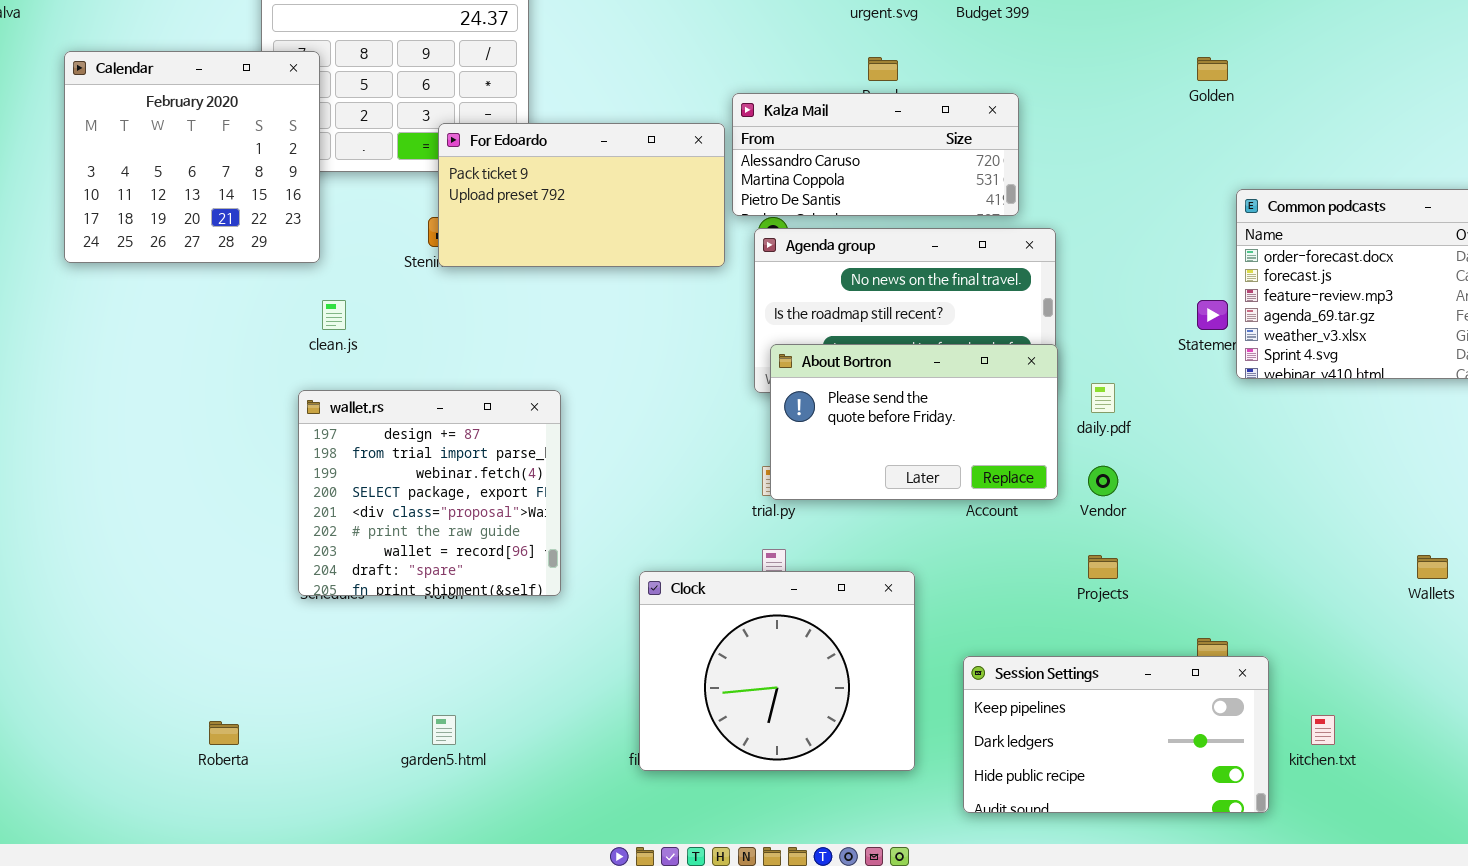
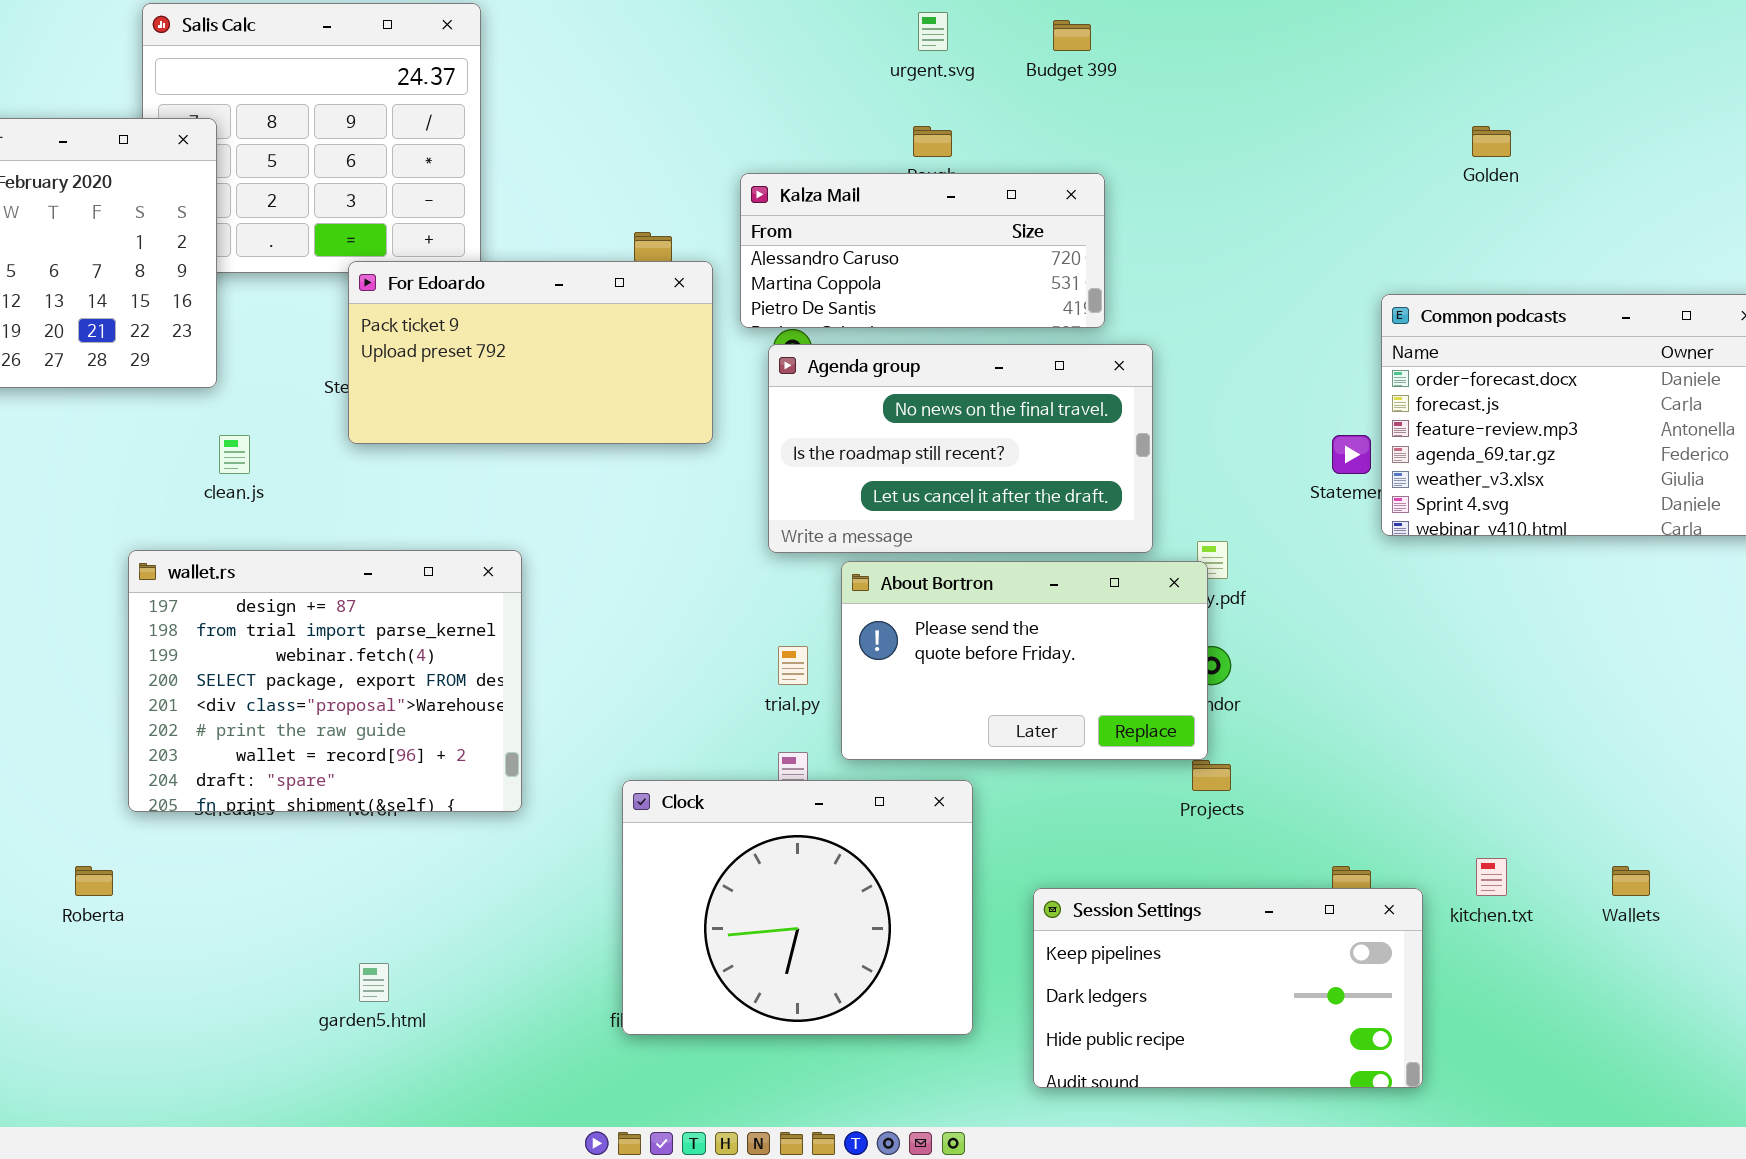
Golden: [1197,57,1228,81] -> [1472,126,1511,157], moved
For Edoardo: [438,123,725,267] -> [348,261,713,444], moved
About Bortron: [770,344,1058,500] -> [841,561,1208,760], moved
wallet.rs: [298,390,561,596] -> [128,550,522,812], resized
Wallets: [1417,555,1448,579] -> [1612,866,1650,896], moved
kitchen.txt: [1311,715,1335,745] -> [1476,858,1507,896], moved
Roberta: [209,721,239,745] -> [75,866,113,896], moved

